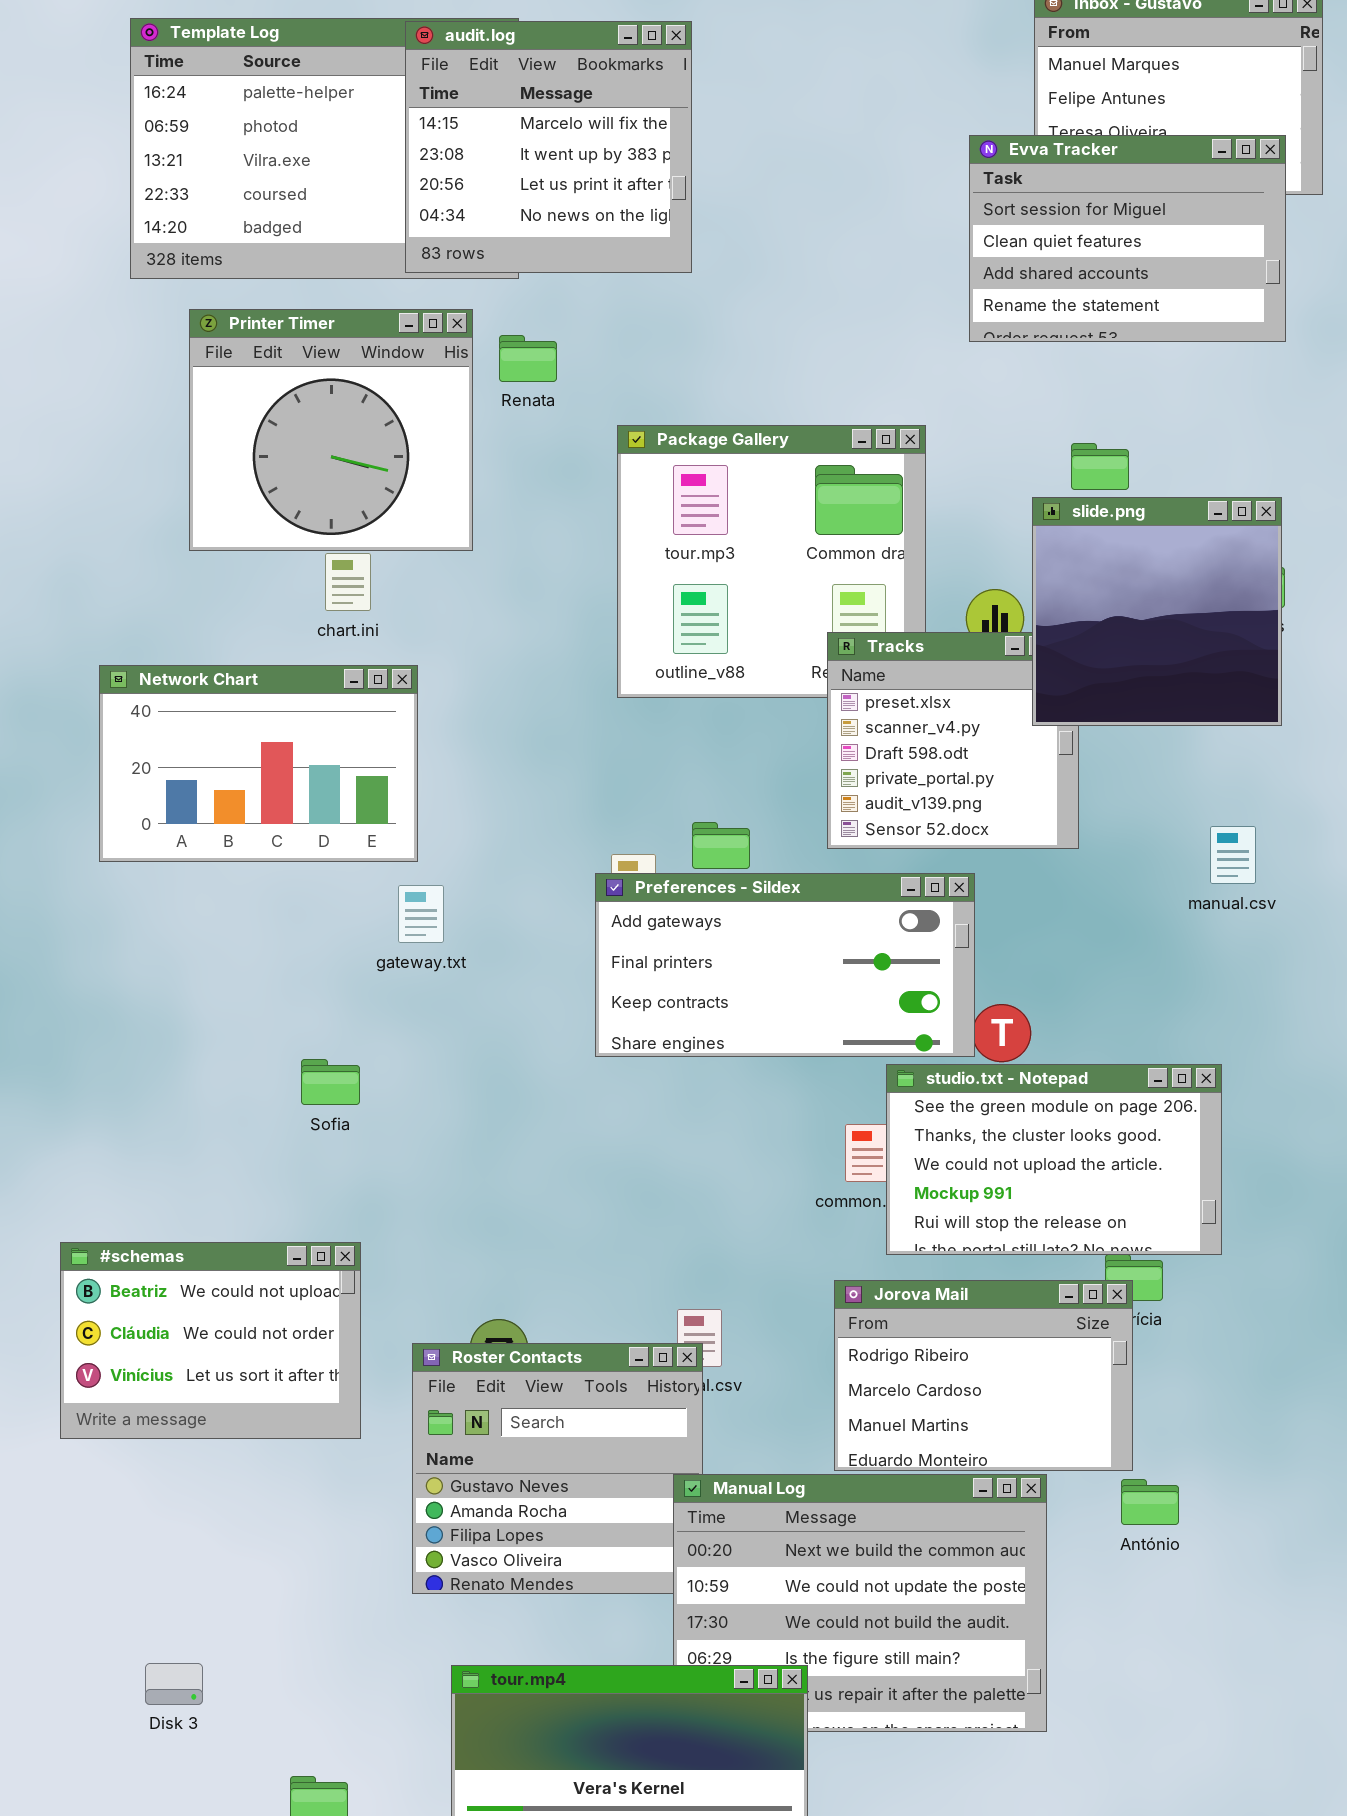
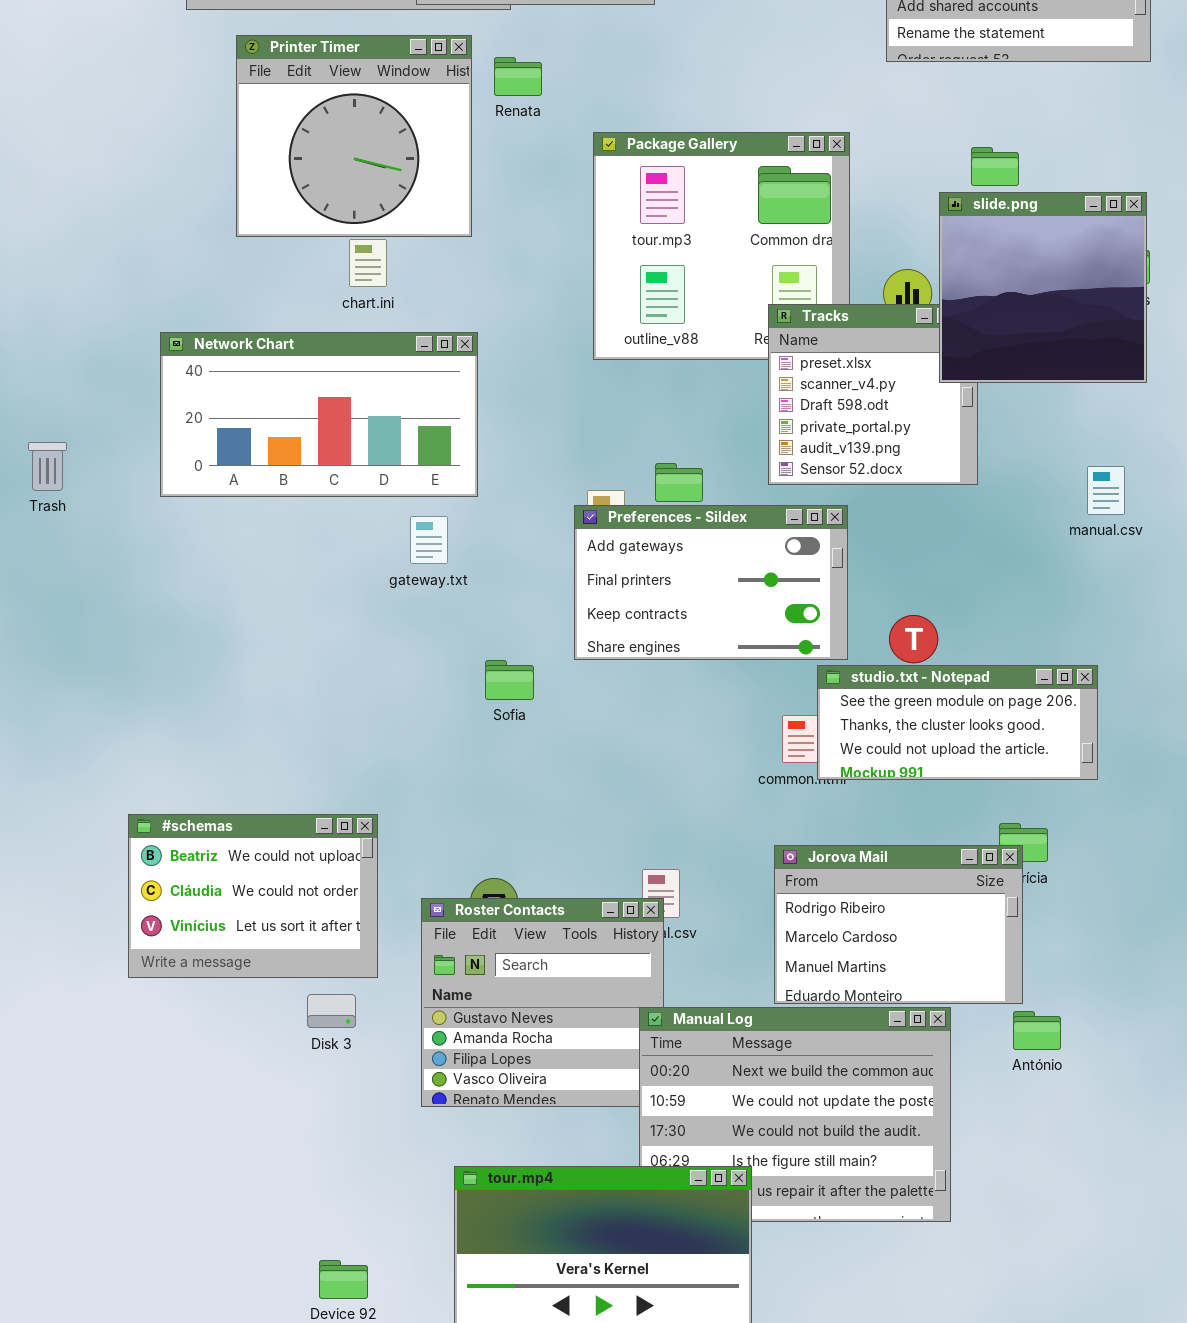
Network Chart: [99,665,418,862] -> [160,332,478,497], resized
Preferences - Sildex: [595,873,975,1057] -> [574,505,848,660], resized
Sofia: [301,1059,360,1105] -> [485,660,534,700], moved
studio.txt - Notepad: [886,1064,1222,1255] -> [817,665,1098,780], resized
Disk 3: [145,1663,203,1705] -> [307,994,356,1028], moved

